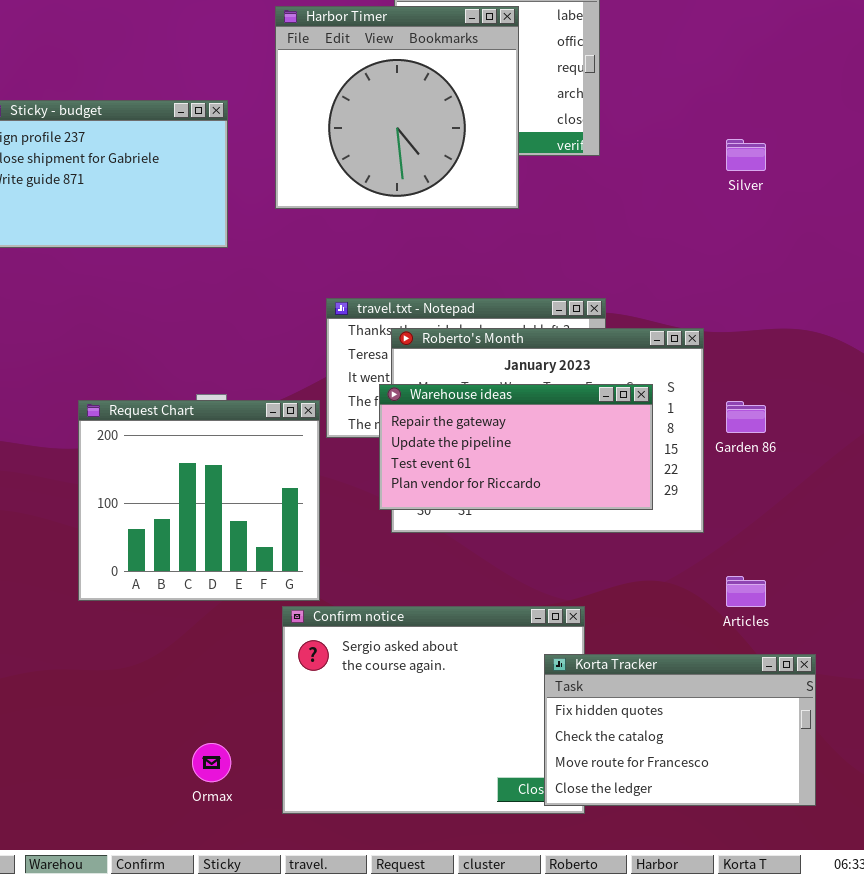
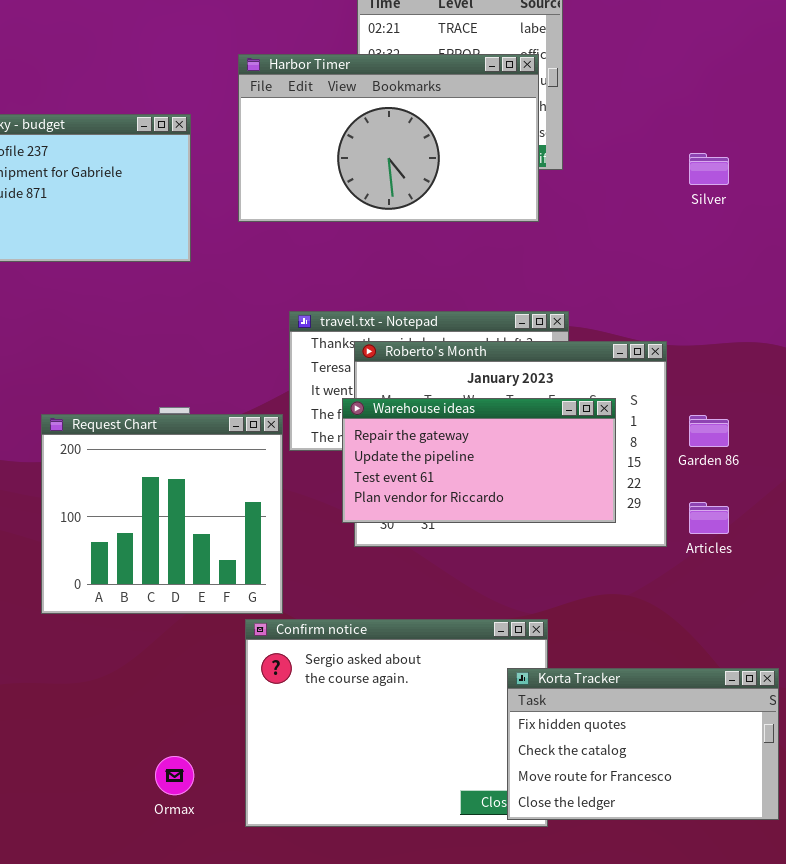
Harbor Timer: [275,6,519,209] -> [238,54,539,222], resized
Articles: [726,576,766,607] -> [689,502,729,534], moved

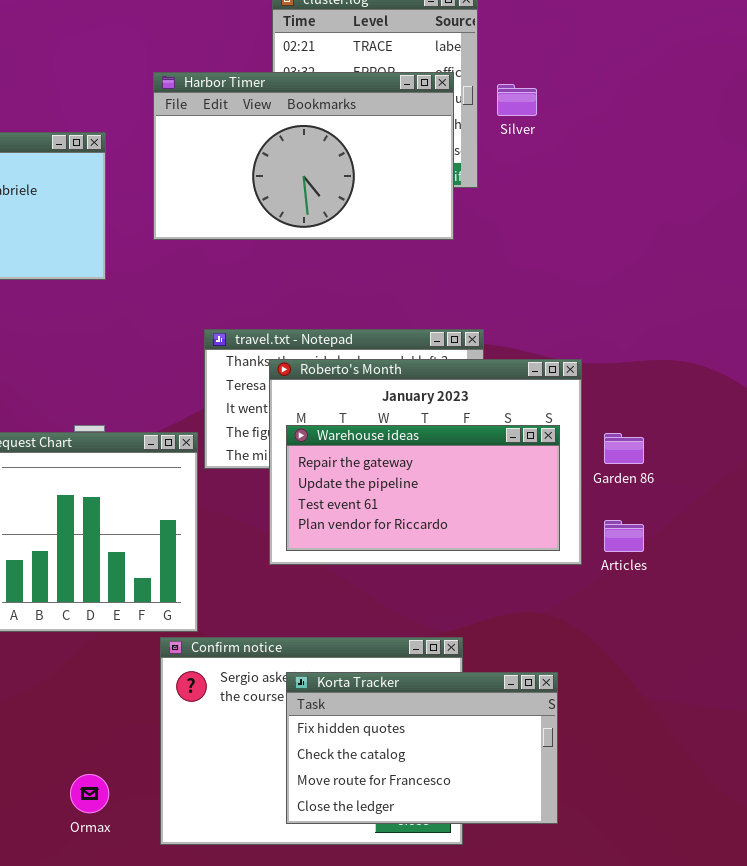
Silver: [689,153,729,185] -> [497,84,537,116], moved
Warehouse ideas: [342,398,616,523] -> [286,425,560,551], moved
Korta Tracker: [507,668,779,820] -> [286,672,558,824], moved

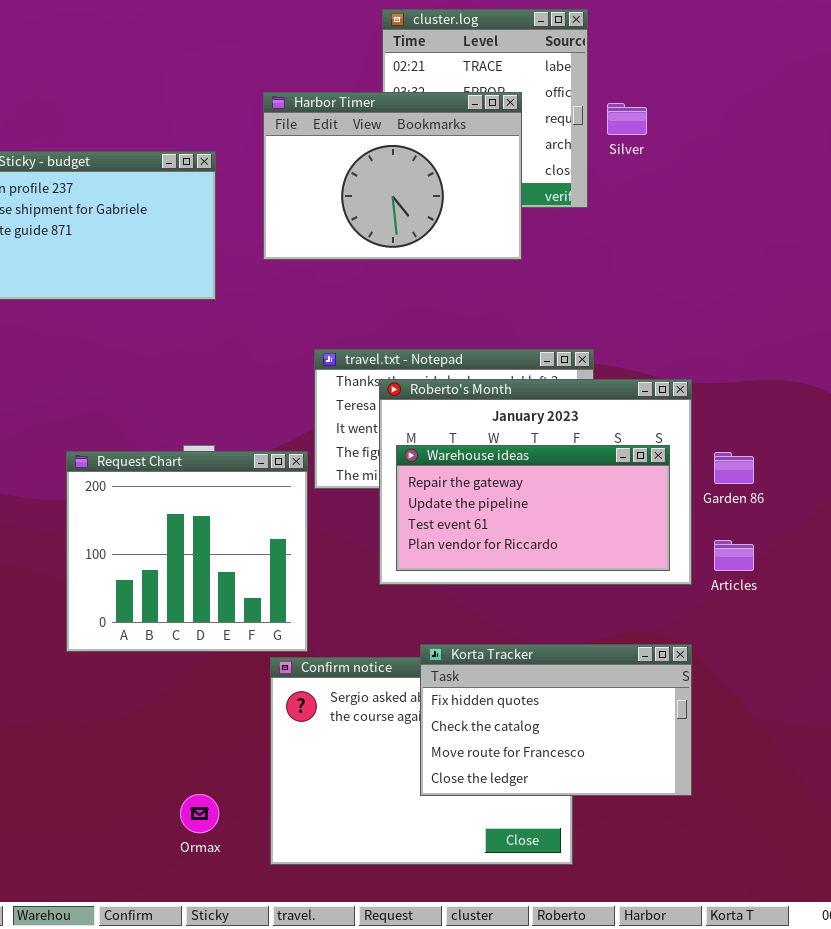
Harbor Timer: [153,72,454,240] -> [263,92,522,260], resized
Korta Tracker: [286,672,558,824] -> [420,644,692,796], moved

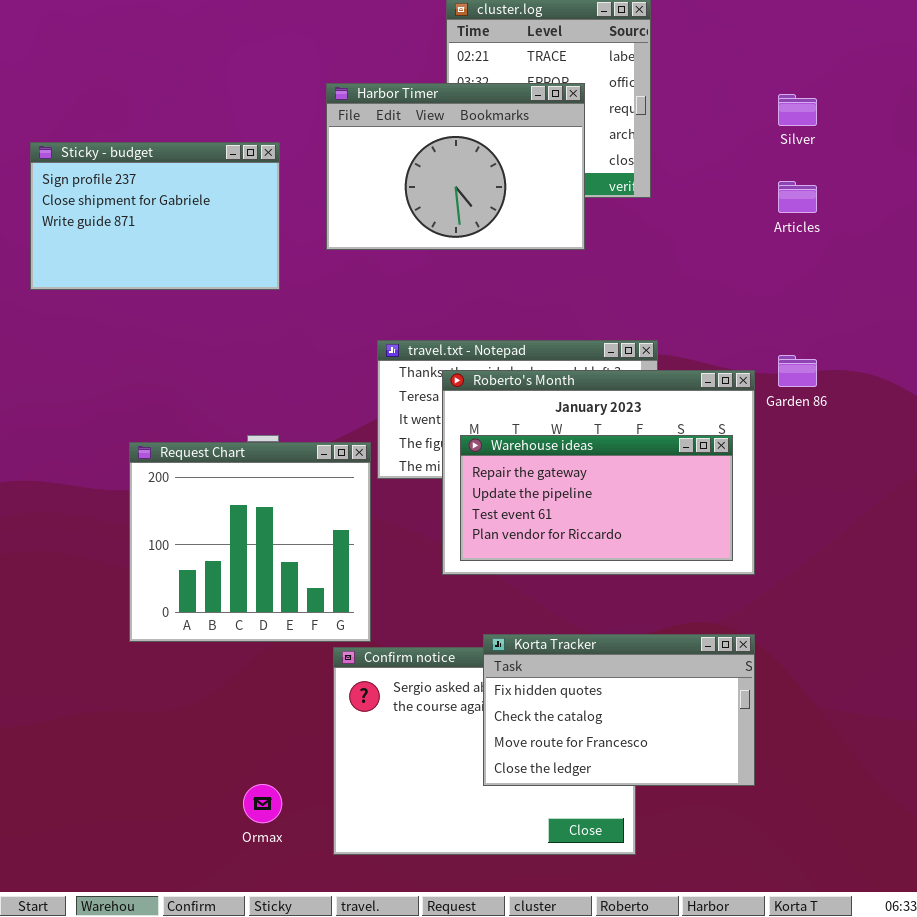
Silver: [607,103,647,135] -> [778,94,817,126], moved
Garden 86: [714,452,754,484] -> [778,355,817,387], moved
Articles: [714,540,754,571] -> [778,181,817,213], moved

